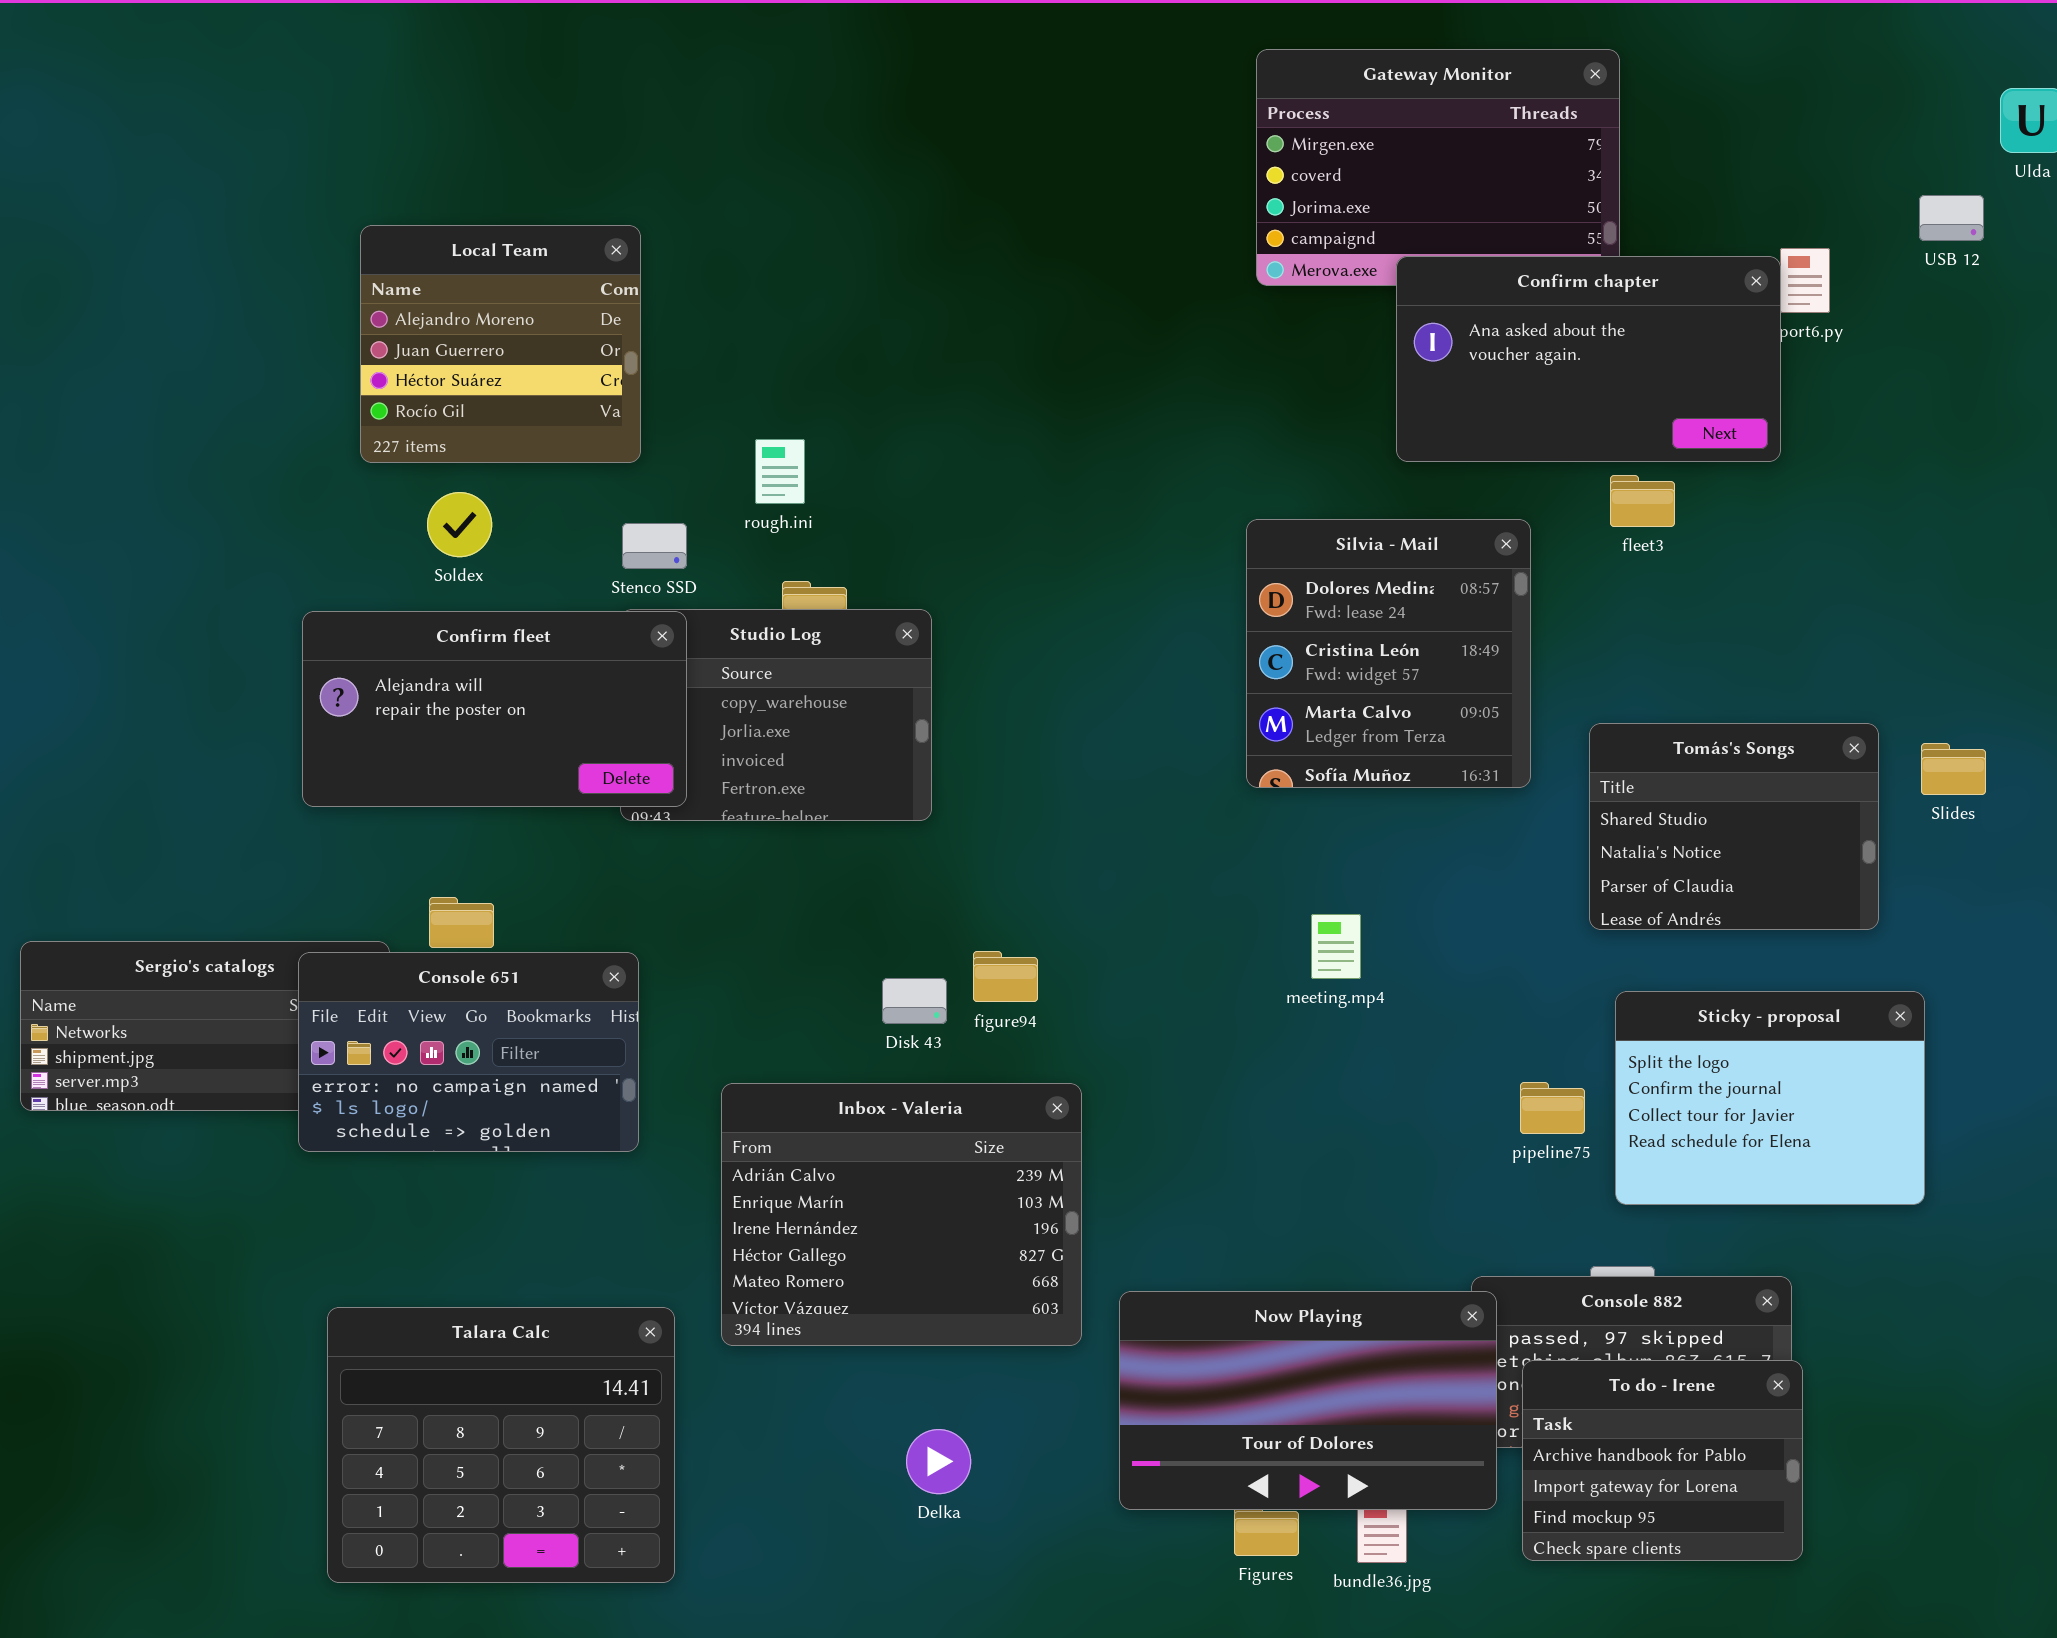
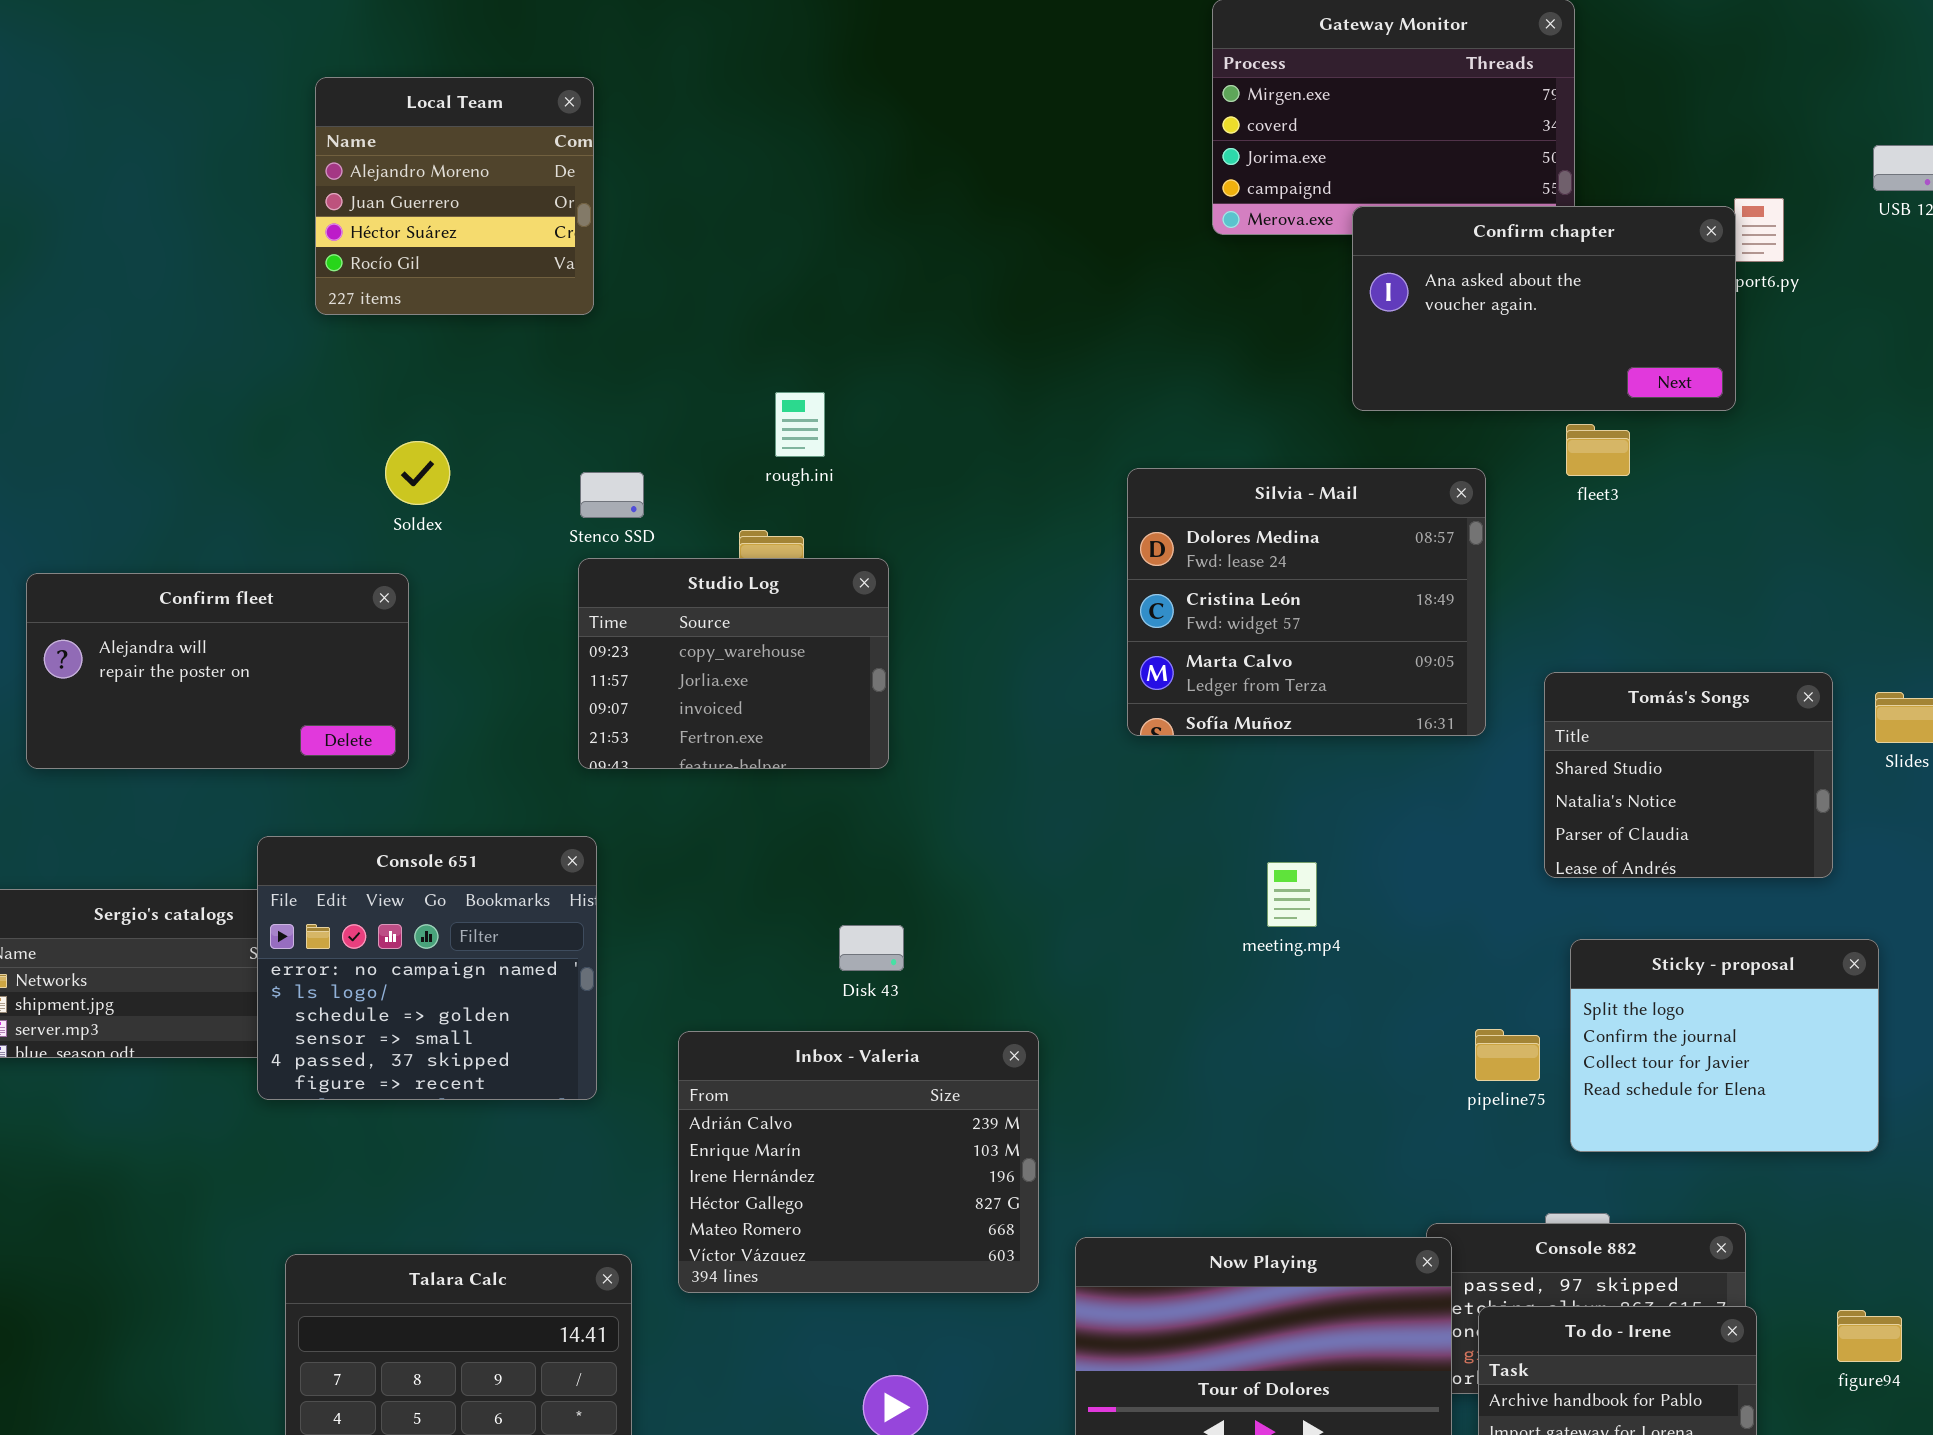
Local Team: [360,225,641,463] -> [315,77,594,315], moved
rough.ini: [755,439,805,504] -> [775,392,825,457], moved
Silvia - Mail: [1246,519,1531,788] -> [1127,468,1486,736], resized
Confirm fleet: [302,611,687,807] -> [26,573,409,769], moved
figure94: [973,951,1038,1002] -> [1837,1310,1902,1362], moved
Console 651: [298,952,639,1152] -> [257,836,597,1100], resized

